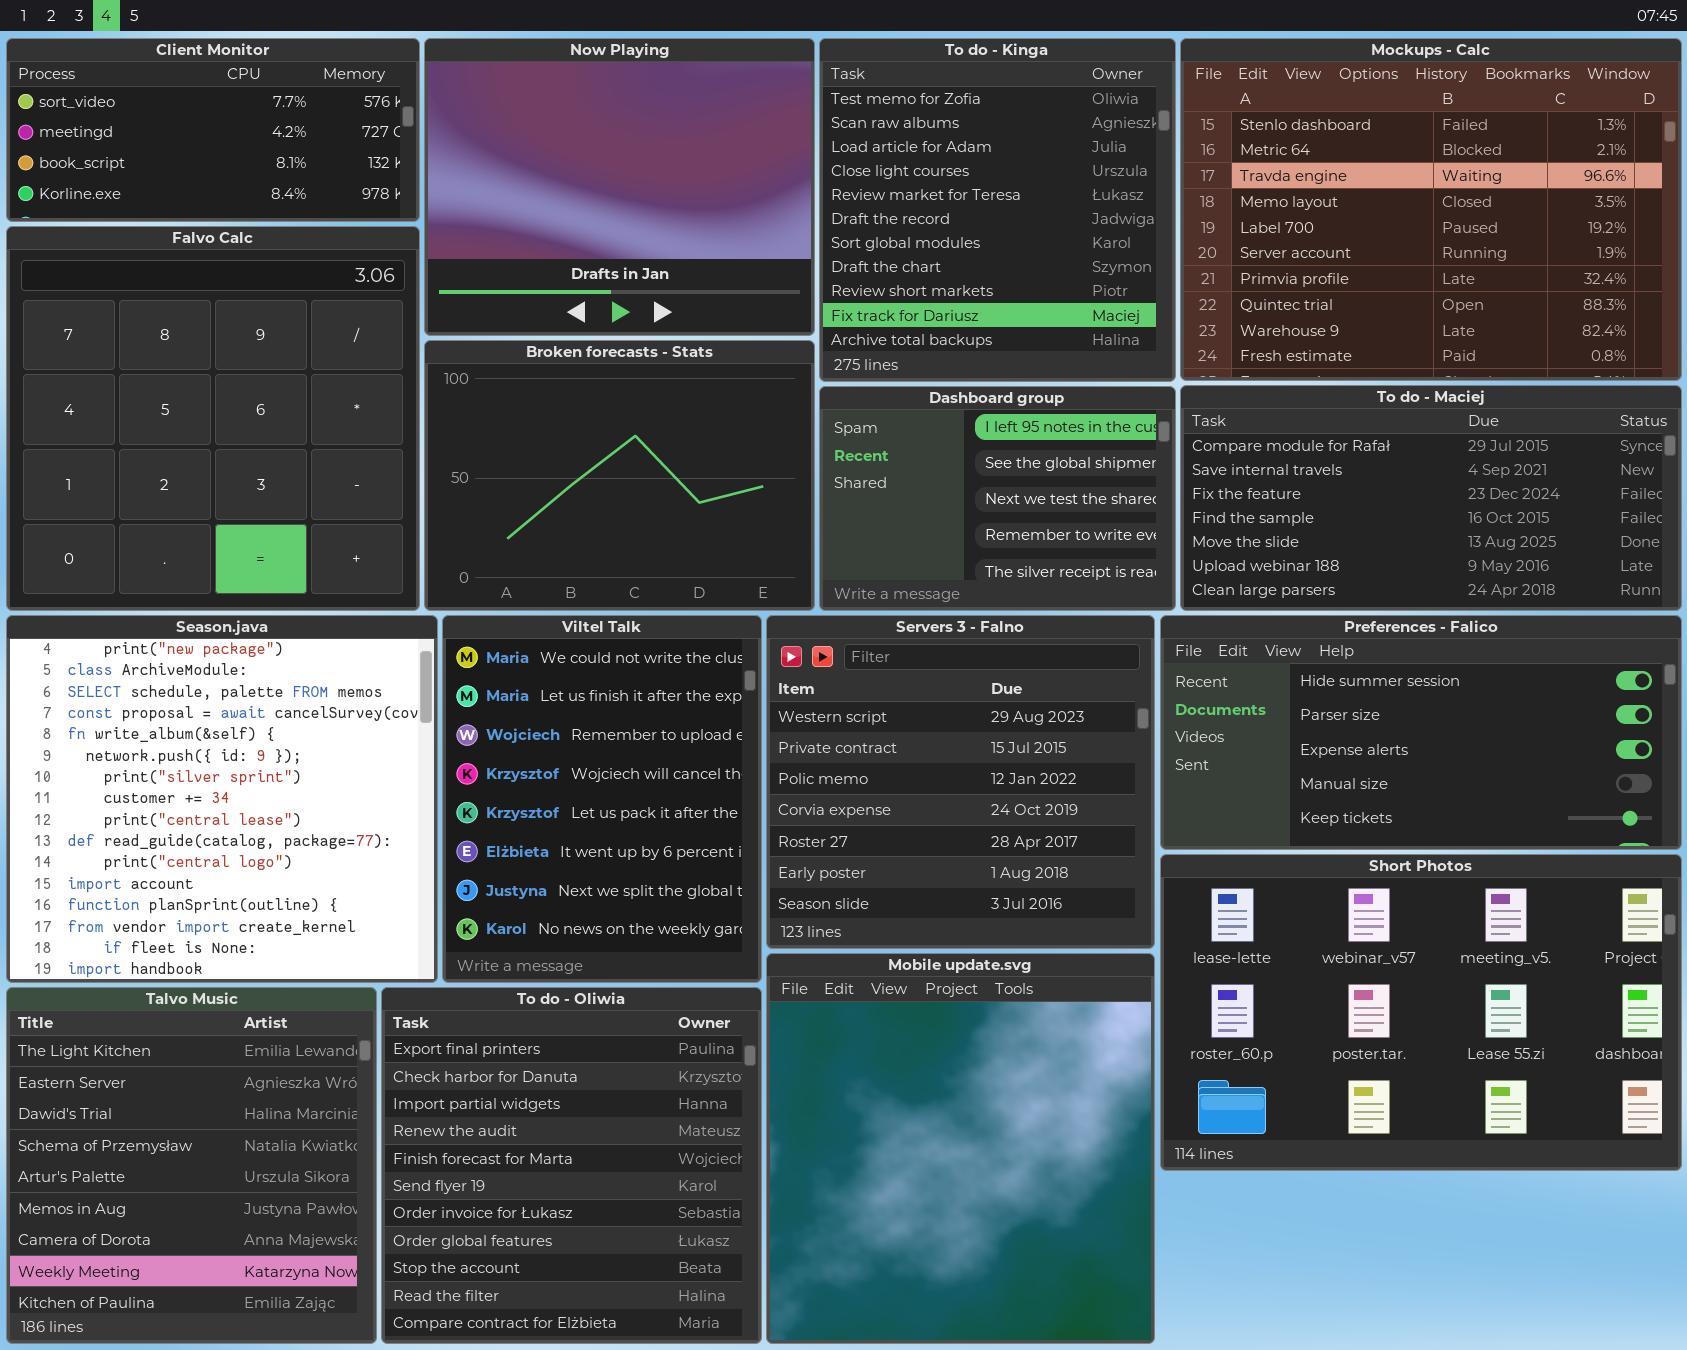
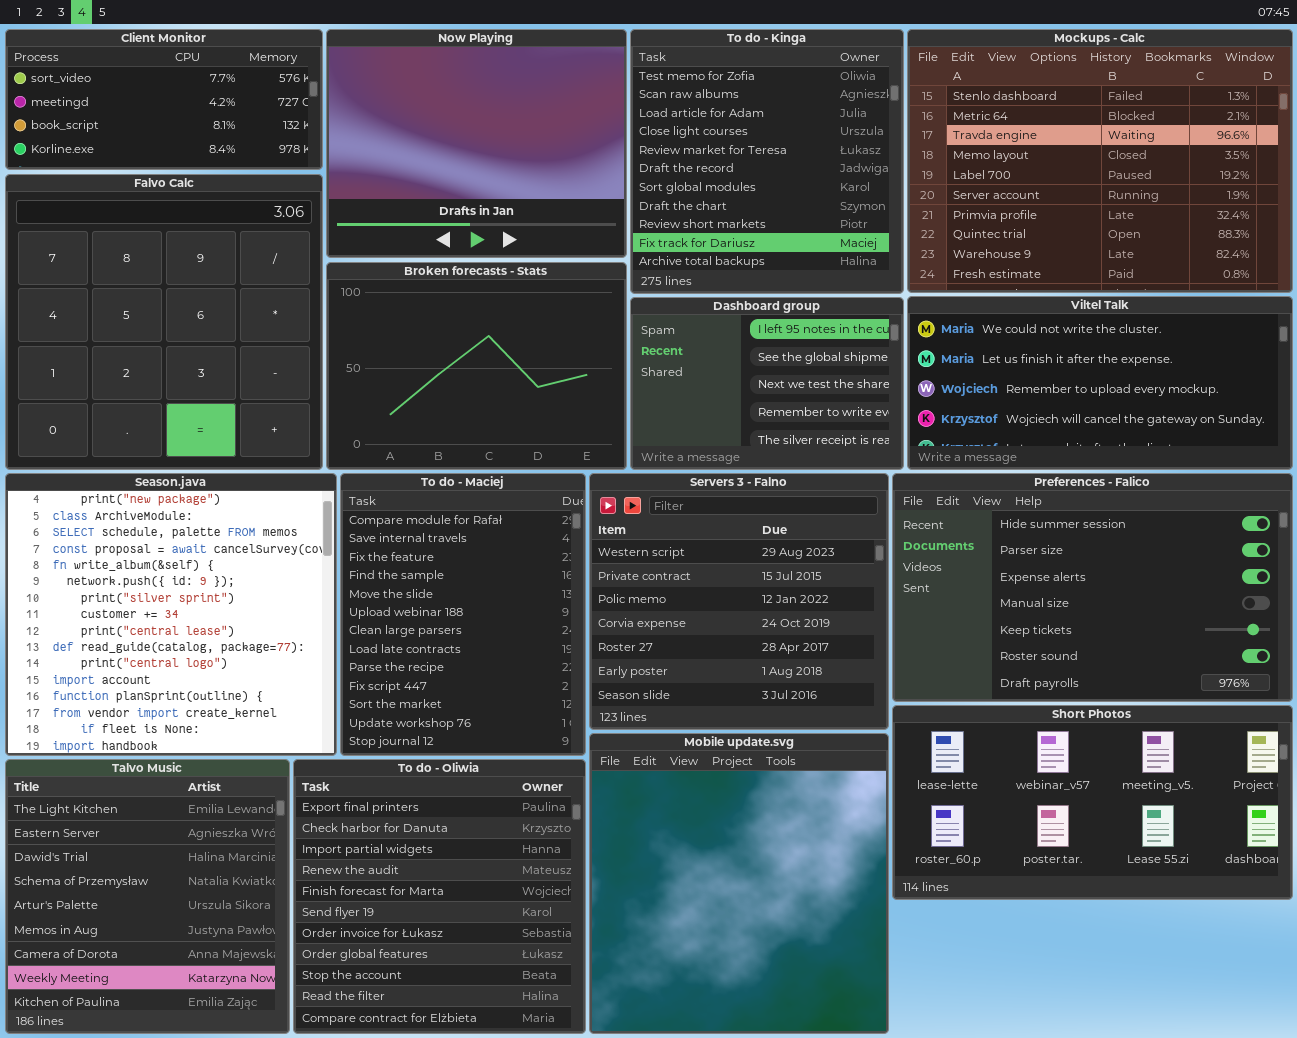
To do - Maciej: [1180,385,1682,611] -> [340,473,586,756], moved, resized
Viltel Talk: [442,615,762,983] -> [907,296,1293,470], moved, resized
Preferences - Falico: [1160,615,1682,850] -> [892,473,1293,702], resized
Short Photos: [1160,854,1682,1171] -> [892,705,1293,900], resized

